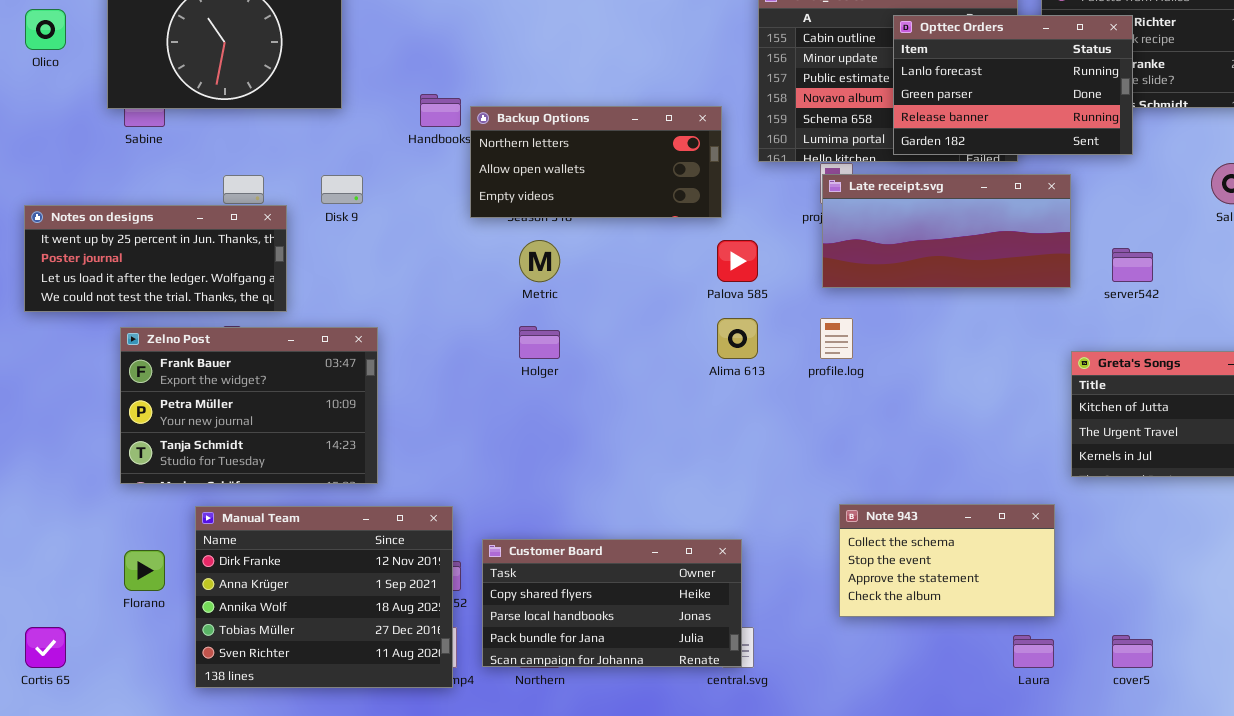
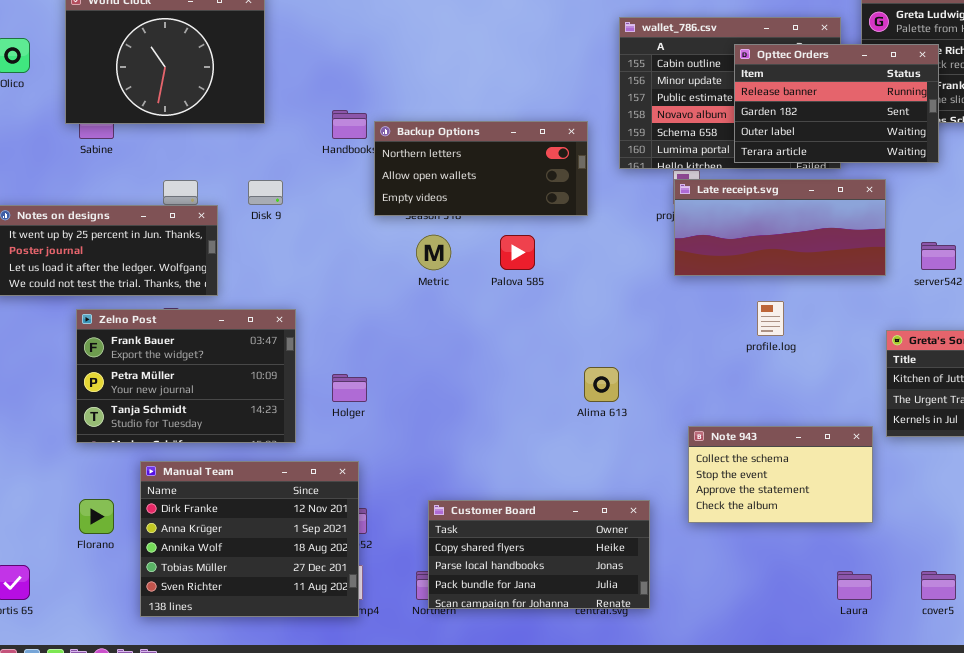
Opttec Orders: [893,15,1133,155] -> [734,44,939,163], scrolled down 2 rows
Palova 585: [717,240,758,282] -> [500,235,535,270], moved
Alima 613: [717,318,758,359] -> [584,367,619,402], moved
profile.log: [820,318,853,359] -> [757,301,784,336], moved
Holger: [519,326,560,359] -> [332,374,367,402], moved
Note 943: [839,504,1055,617] -> [688,426,873,523], moved
Customer Board: [482,539,742,667] -> [428,500,650,609], moved

